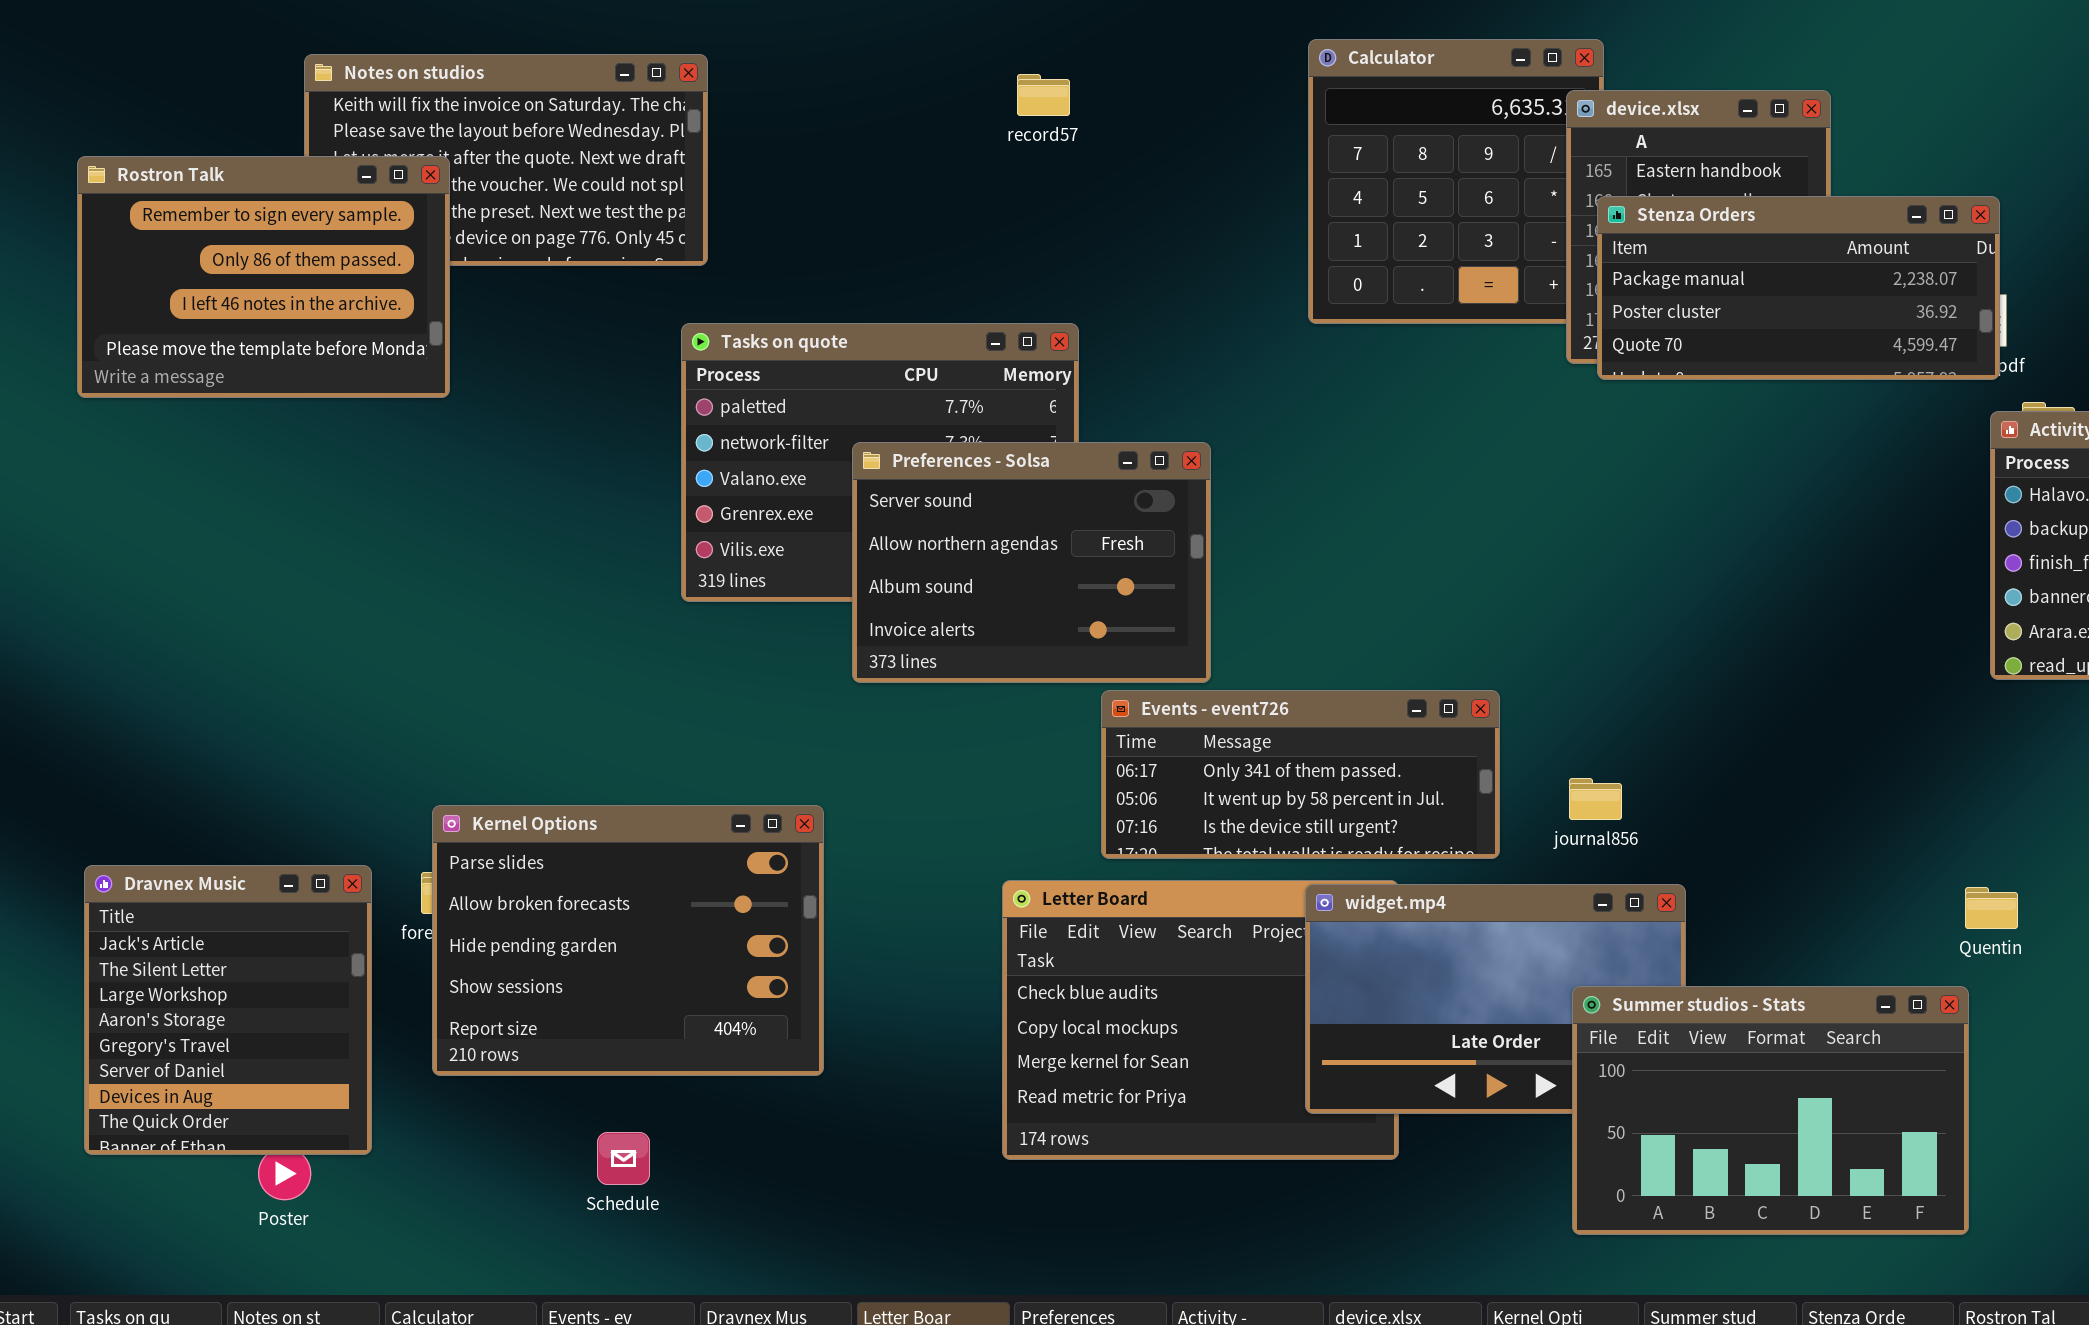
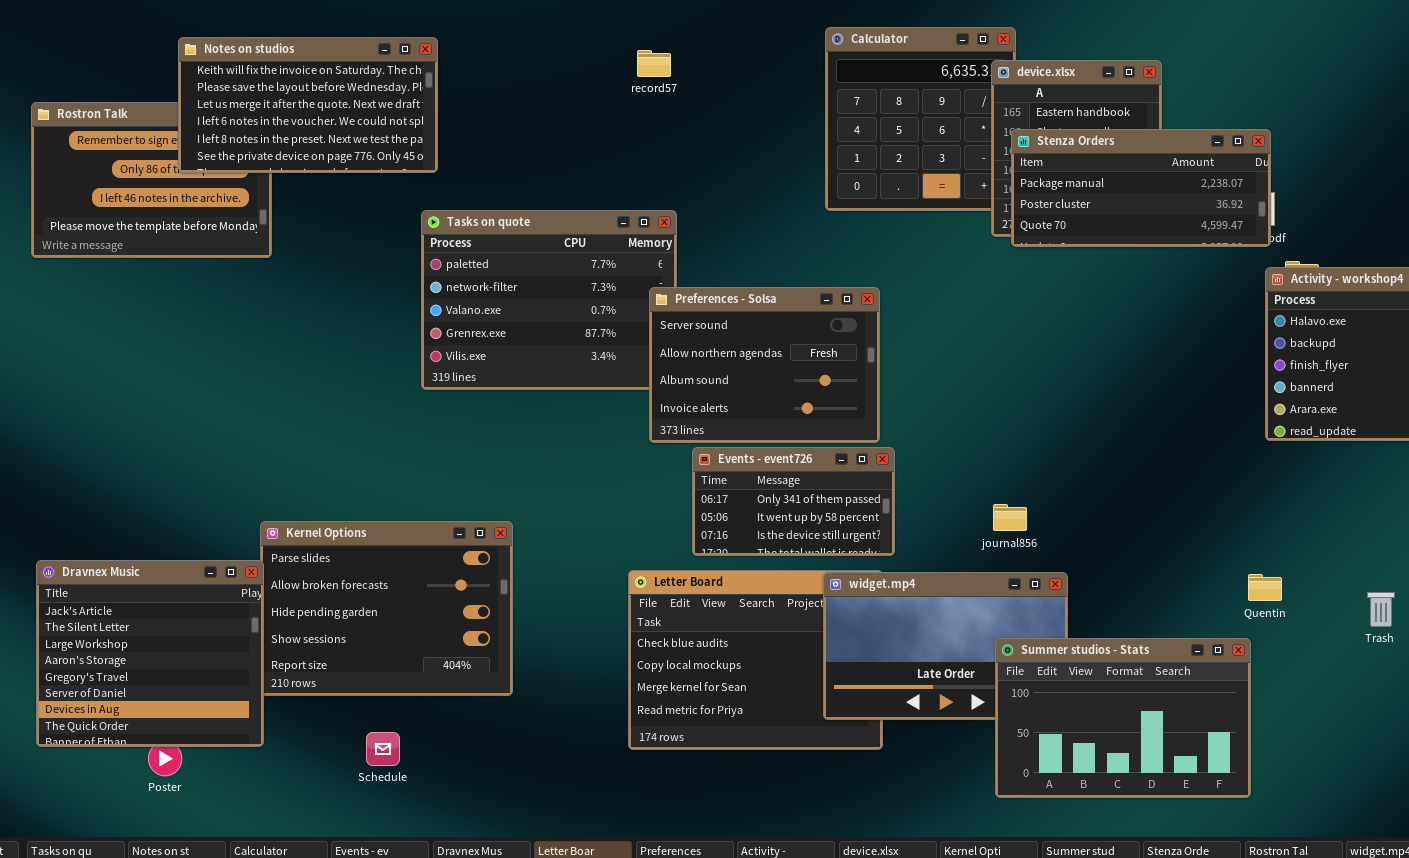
Notes on studios: [304,54,708,266] -> [178,37,438,173], raised
Preferences - Solsa: [852,442,1211,683] -> [649,287,880,443], moved
Events - event726: [1101,690,1500,859] -> [692,447,895,556], resized
Dravnex Music: [84,865,372,1155] -> [36,560,264,747], resized

